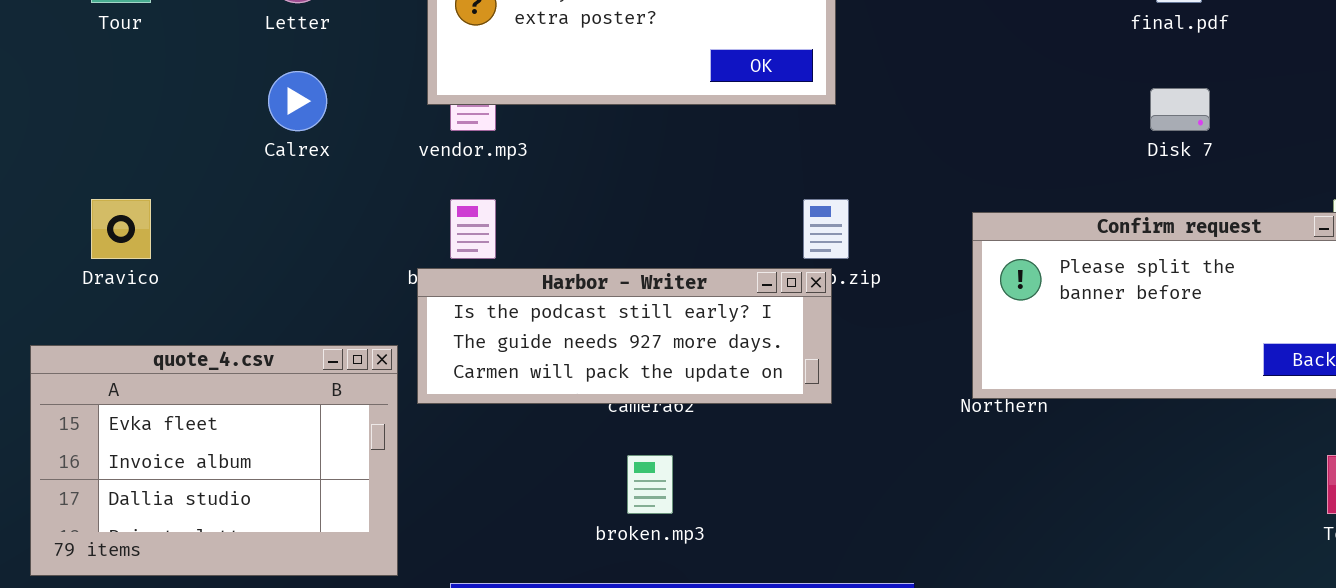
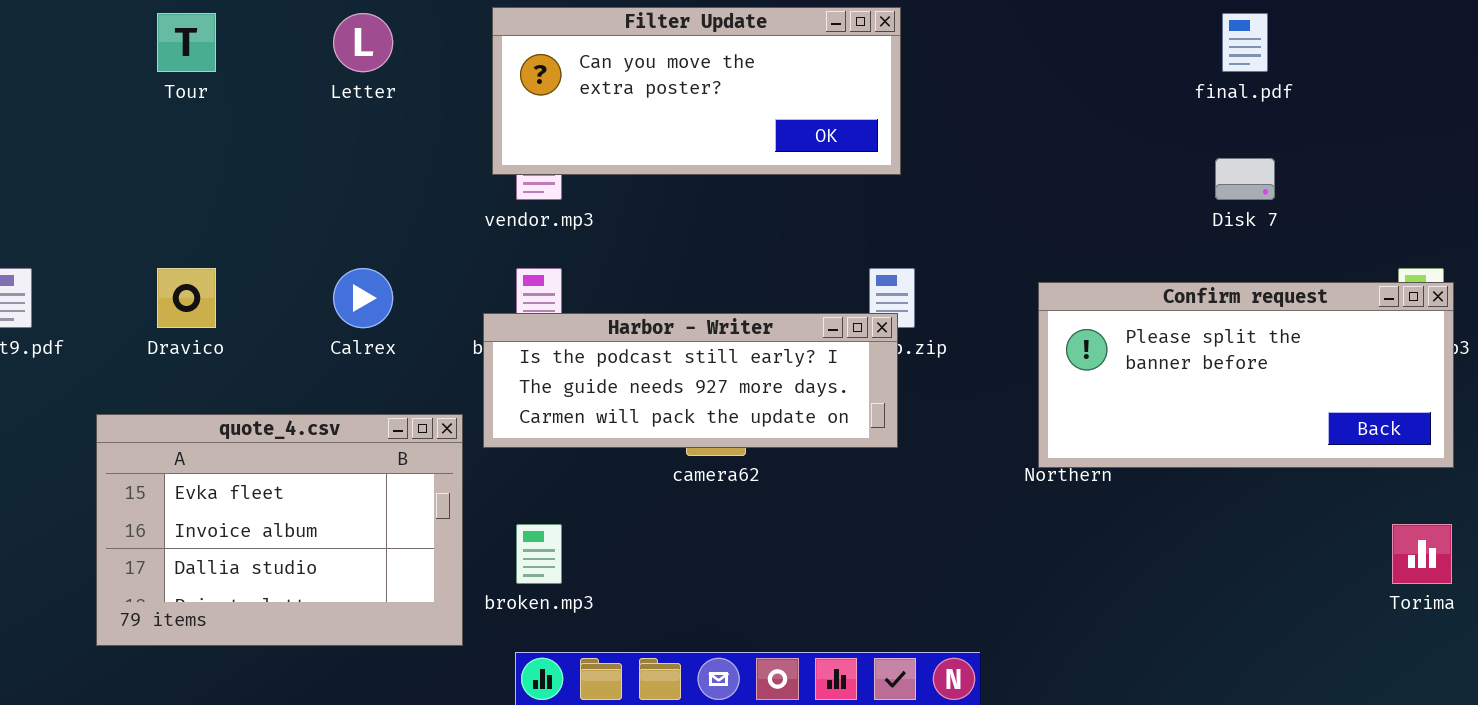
Calrex: [268,71,327,131] -> [333,268,393,328], moved
Harbor - Writer: [417,268,832,404] -> [483,313,898,448], moved
broken.mp3: [627,455,673,514] -> [516,524,562,584], moved

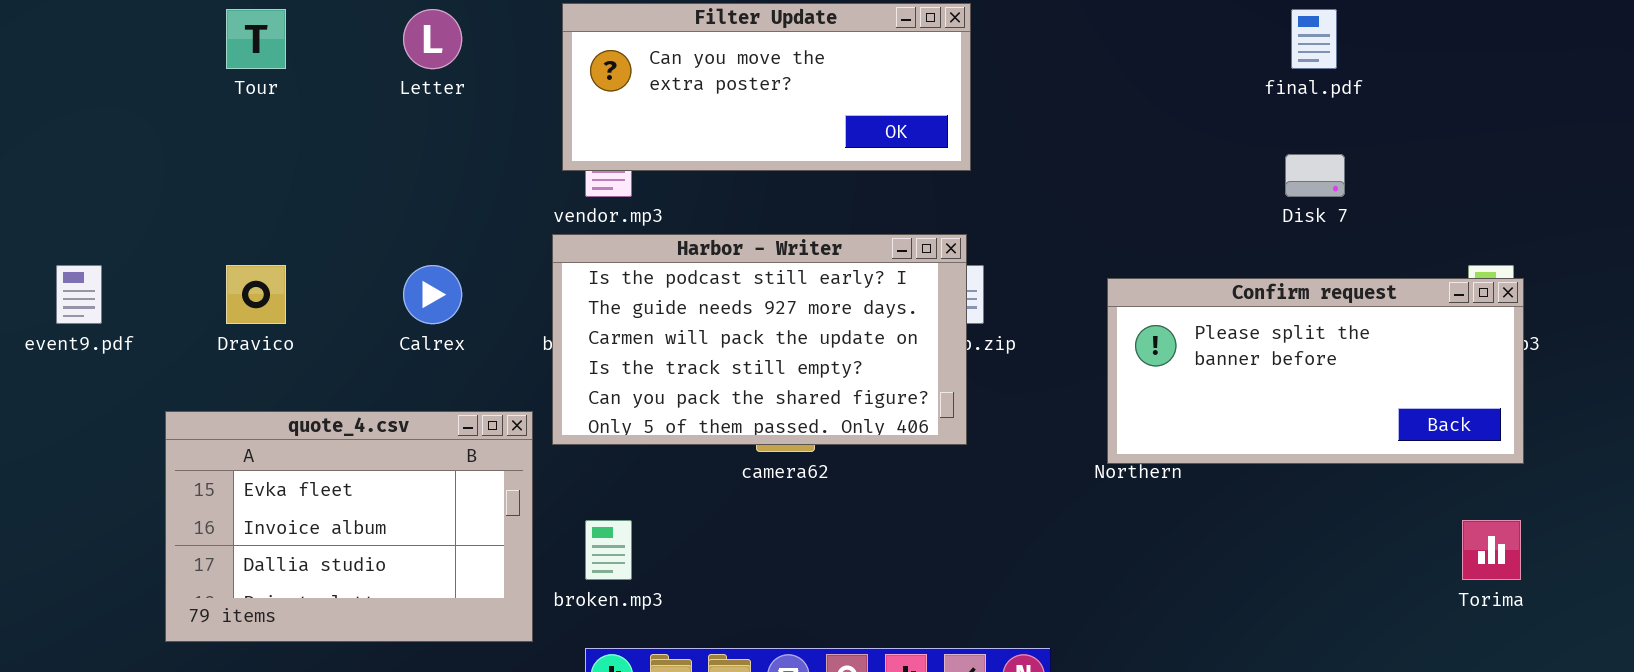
Harbor - Writer: [483,313,898,448] -> [552,234,967,445], resized

